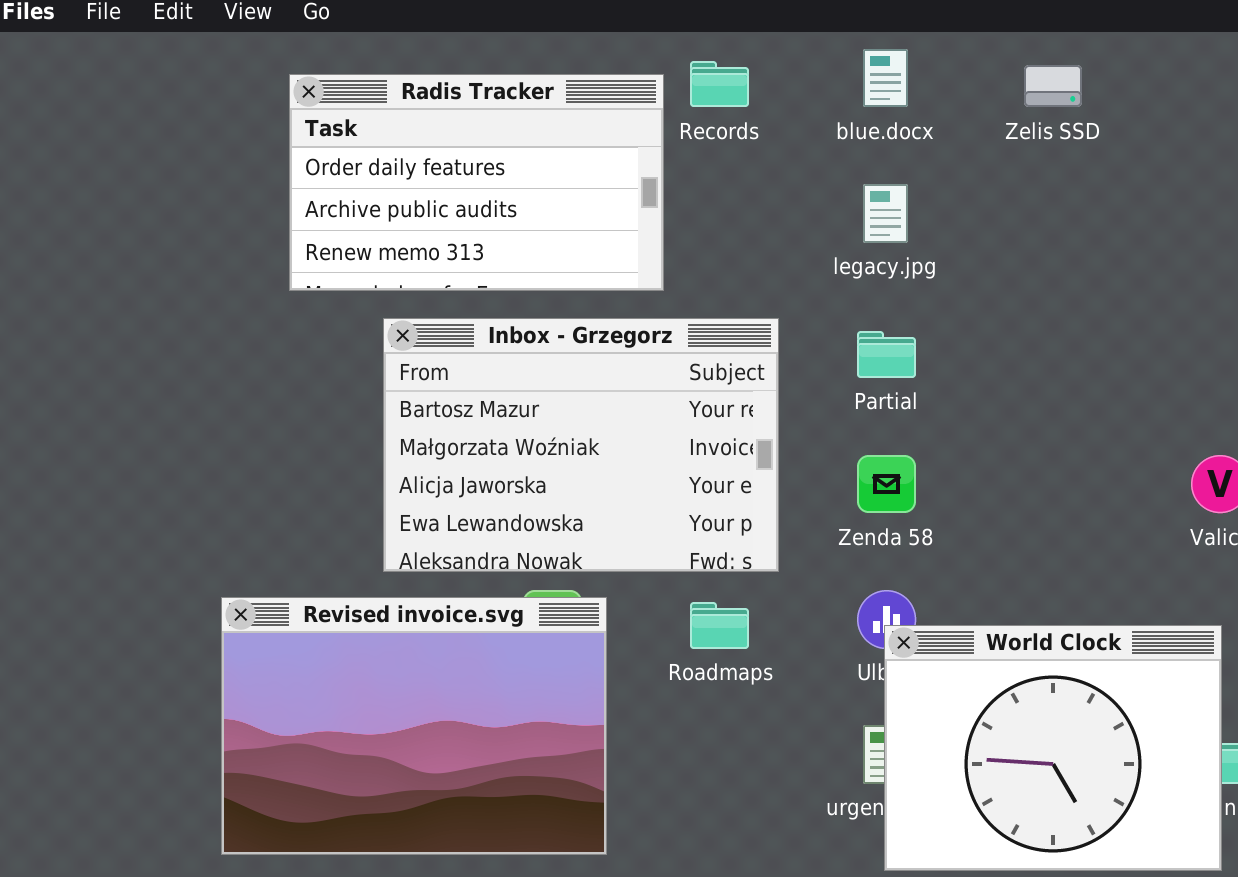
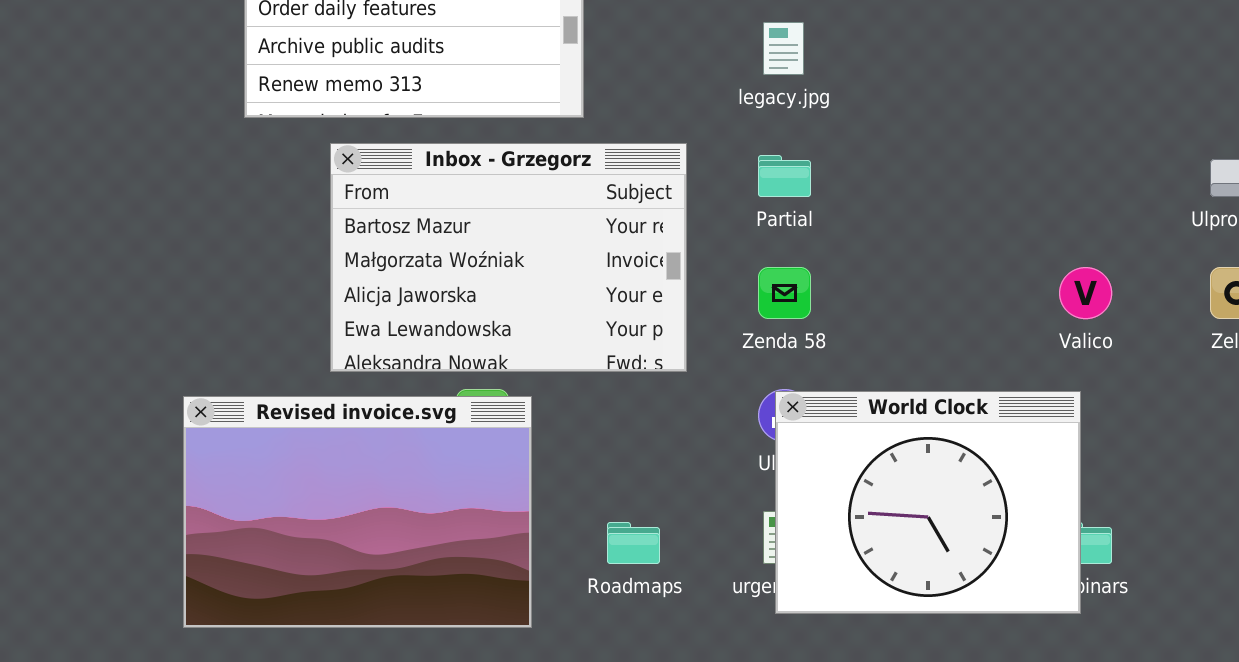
Roadmaps: [690,602,749,649] -> [607,522,660,564], moved
World Clock: [884,625,1222,871] -> [775,391,1081,614], moved

